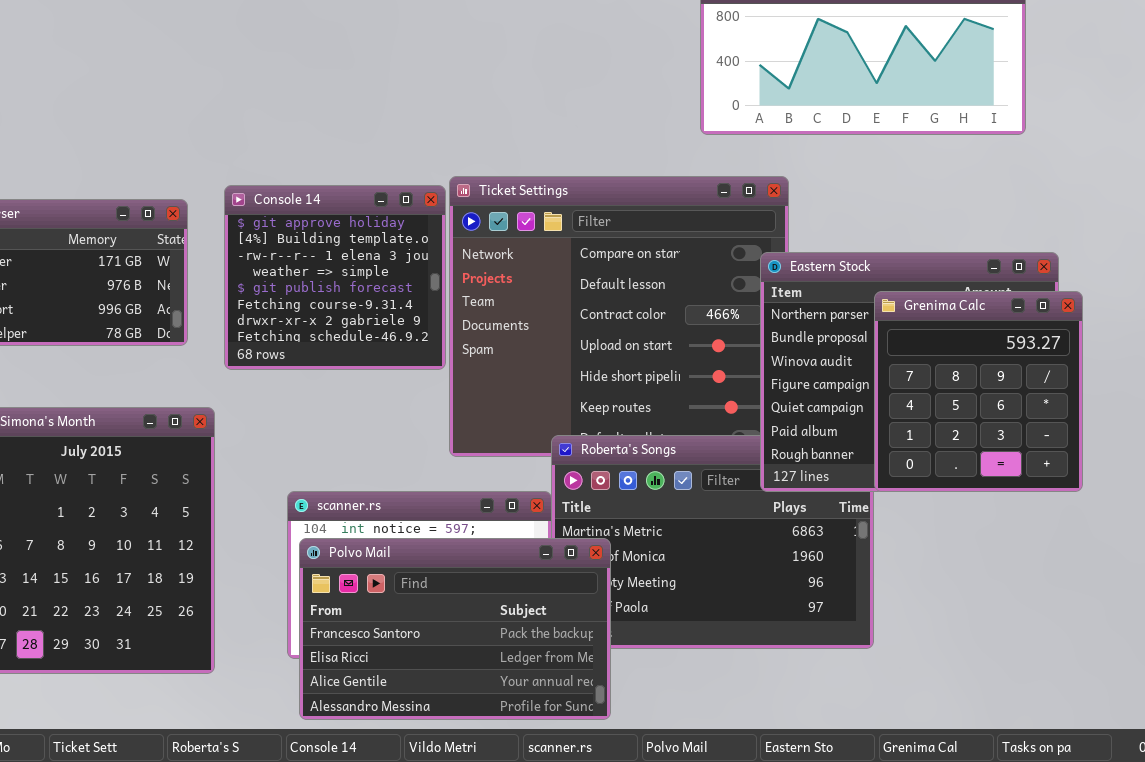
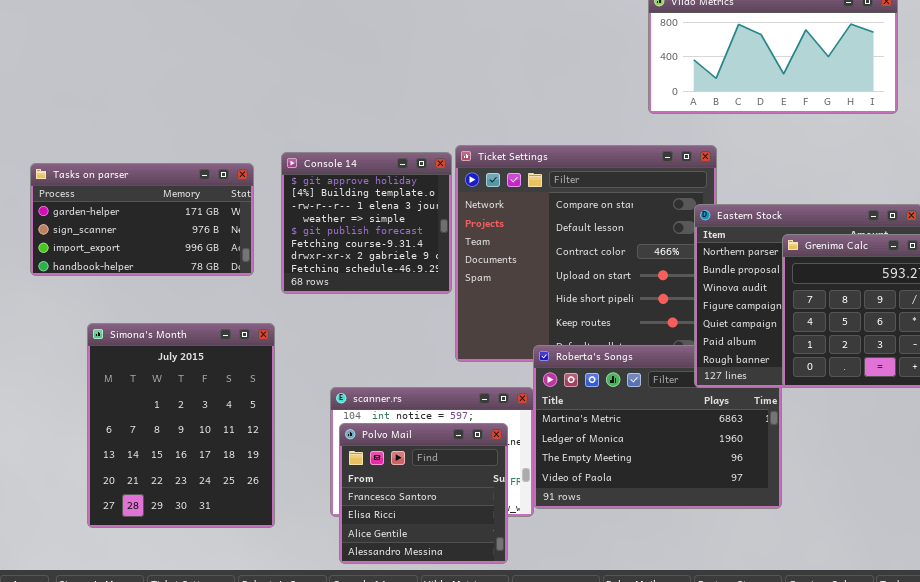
Polvo Mail: [299,538,611,720] -> [339,423,508,564], resized

